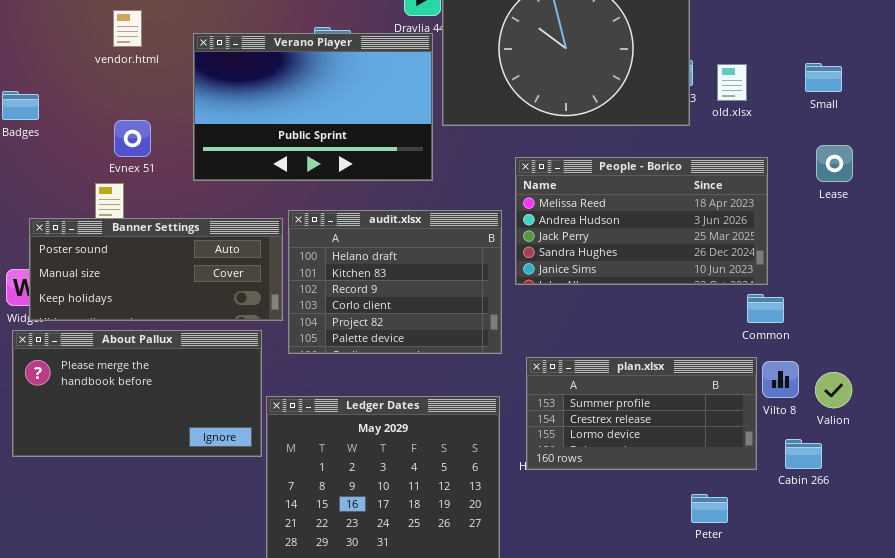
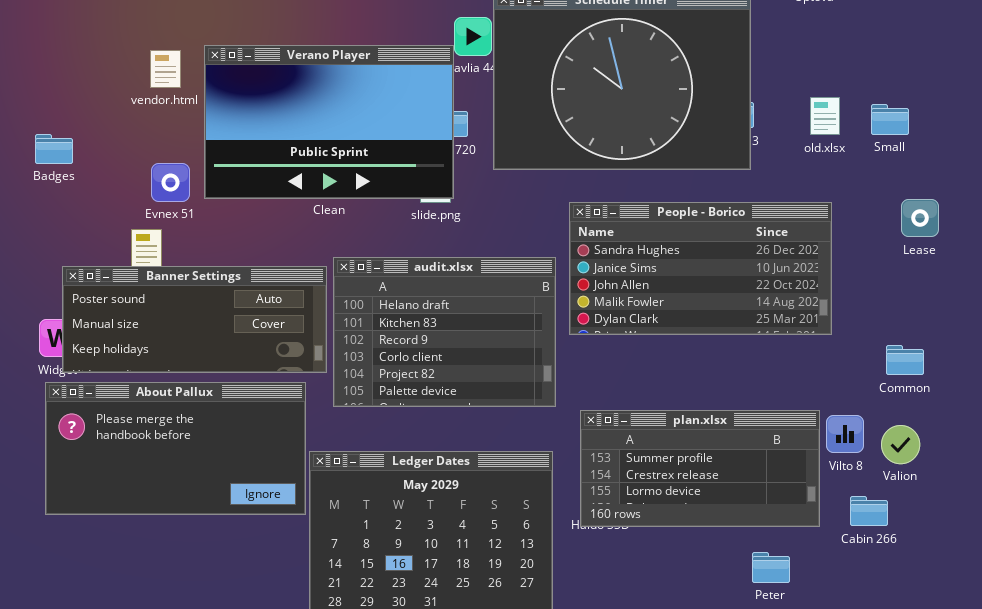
Verano Player: [193,33,433,181] -> [204,45,454,199], moved
old.xlsx: [717,64,747,101] -> [810,97,840,135], moved
Lease: [816,145,853,182] -> [901,199,939,237], moved
People - Borico: [515,157,768,285] -> [569,202,832,335], scrolled down 3 rows
Common: [747,294,784,323] -> [886,345,924,375], moved

